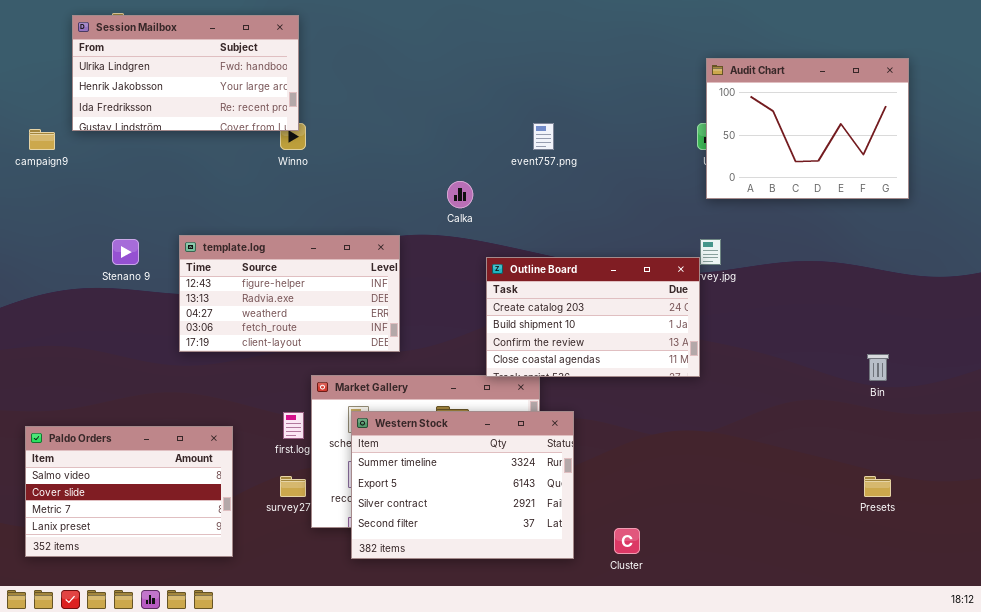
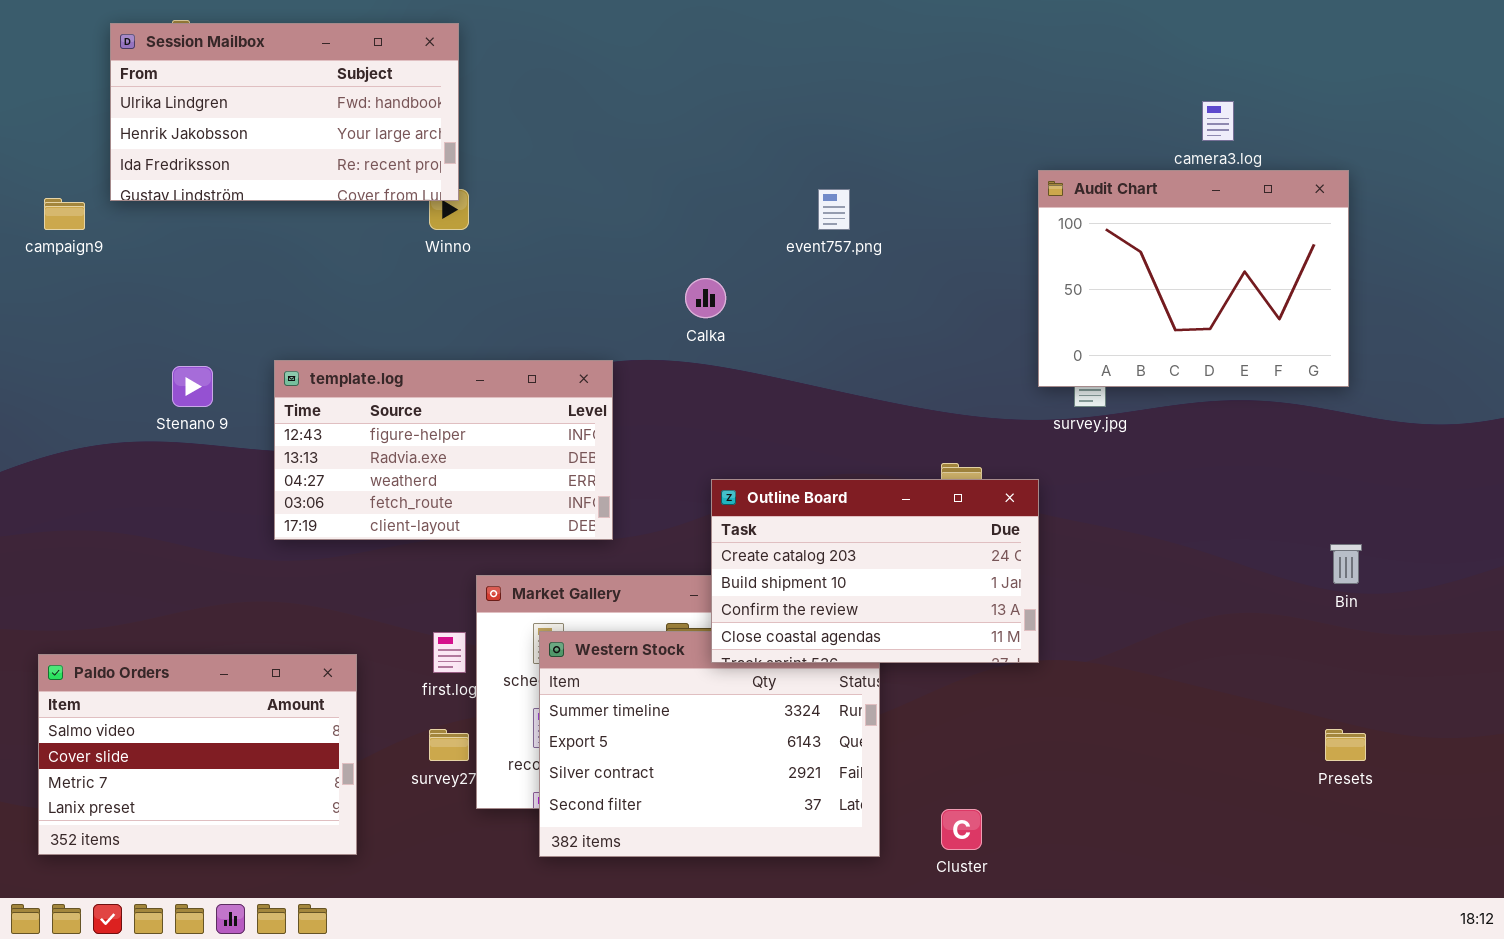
Audit Chart: [706,58,909,199] -> [1038,170,1349,387], moved
Outline Board: [486,257,700,377] -> [711,479,1039,663], moved

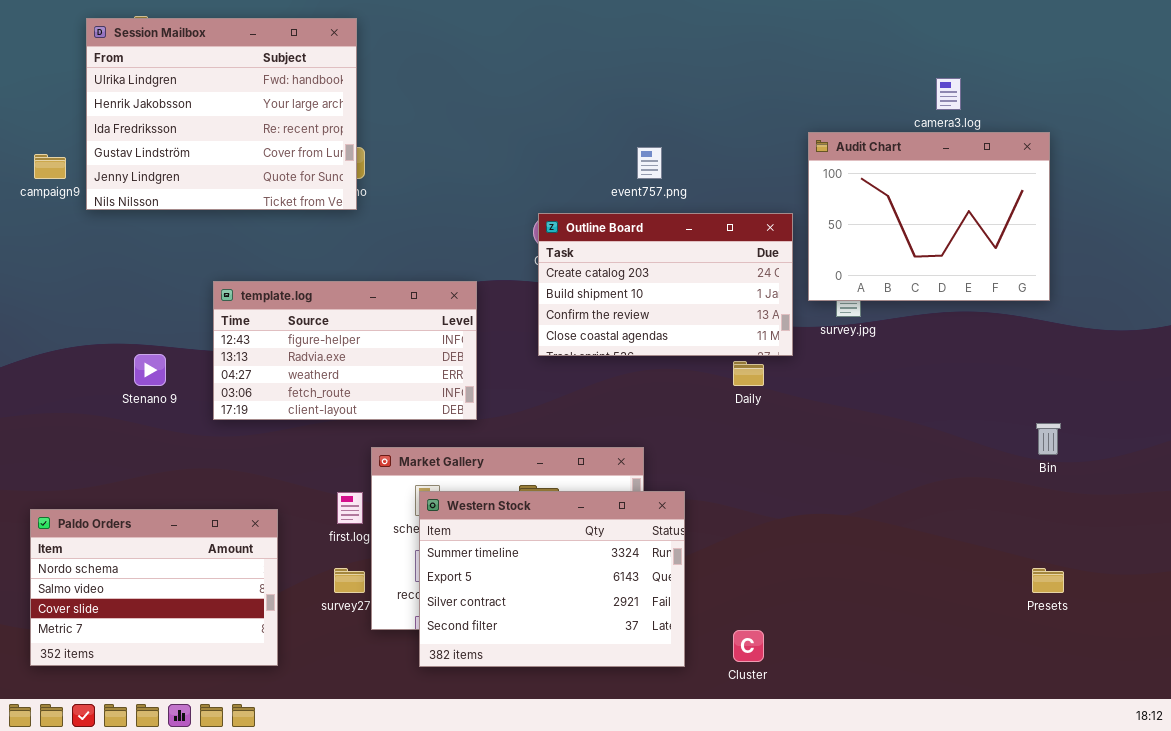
Session Mailbox: [110,23,459,201] -> [86,18,357,210], resized
Stenano 9: [172,366,213,407] -> [134,354,166,386], moved
Outline Board: [711,479,1039,663] -> [538,213,793,356], moved
Paldo Orders: [38,654,357,855] -> [30,509,278,666], scrolled up 1 row

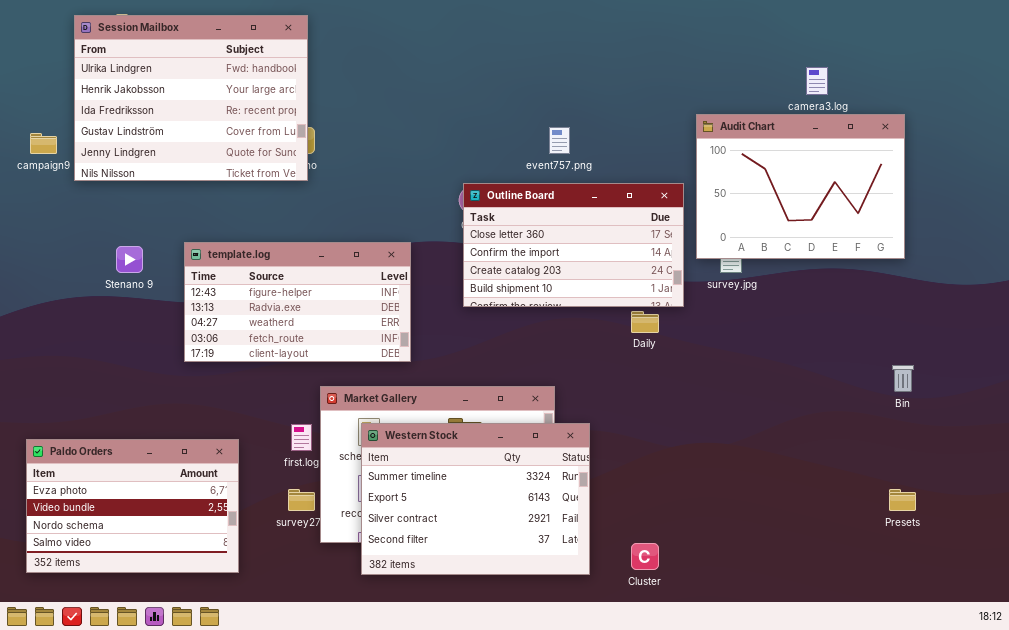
Outline Board: [538,213,793,356] -> [463,183,684,307], scrolled up 2 rows
Stenano 9: [134,354,166,386] -> [116,246,143,273], moved
Paldo Orders: [30,509,278,666] -> [26,439,239,573], scrolled up 2 rows

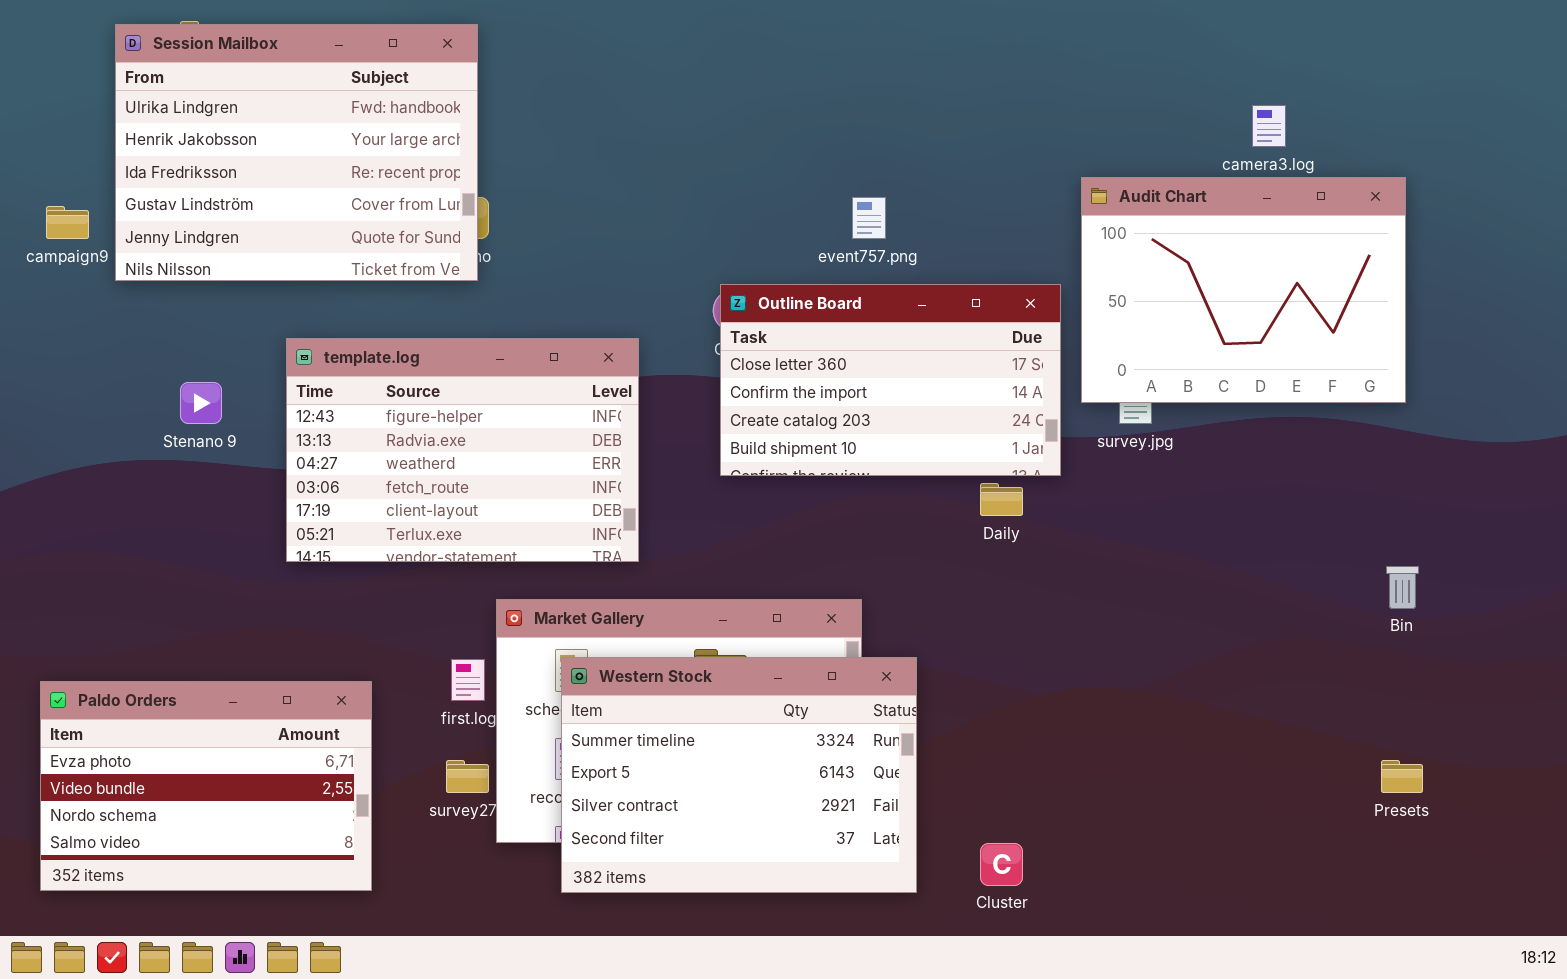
template.log: [184,242,411,362] -> [286,338,639,562], resized

